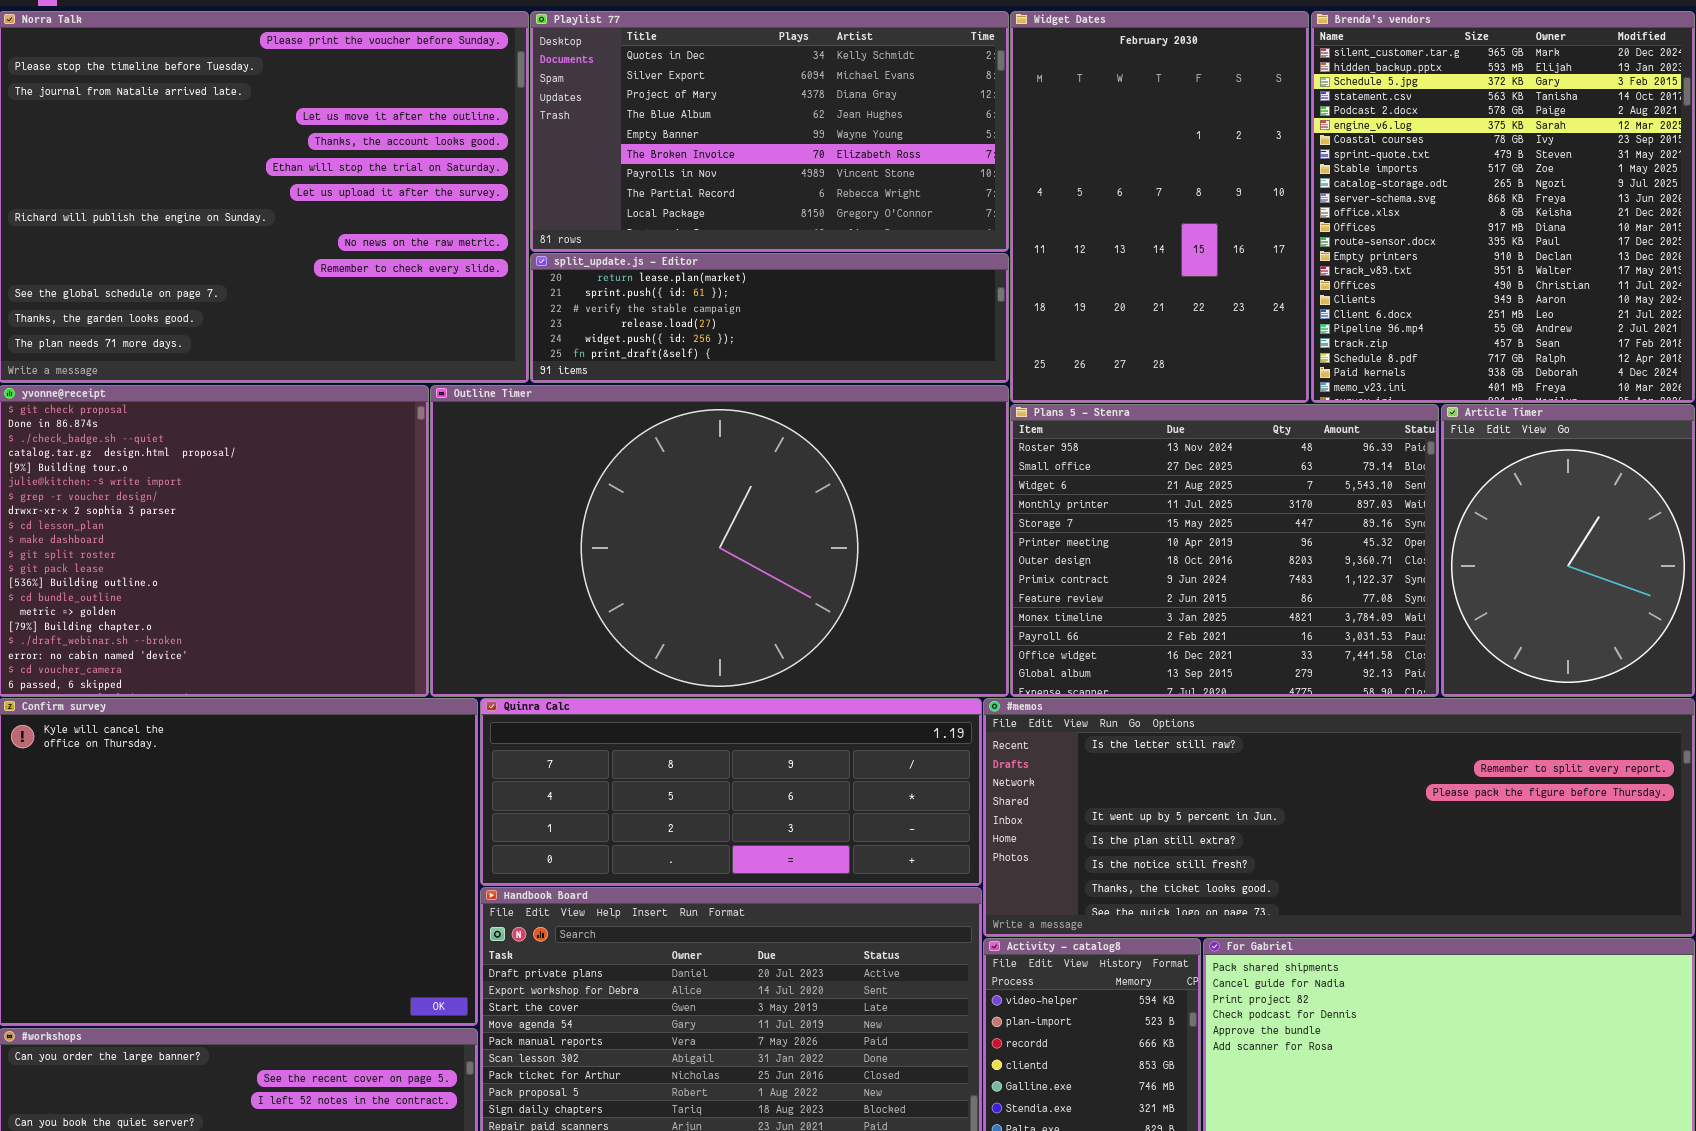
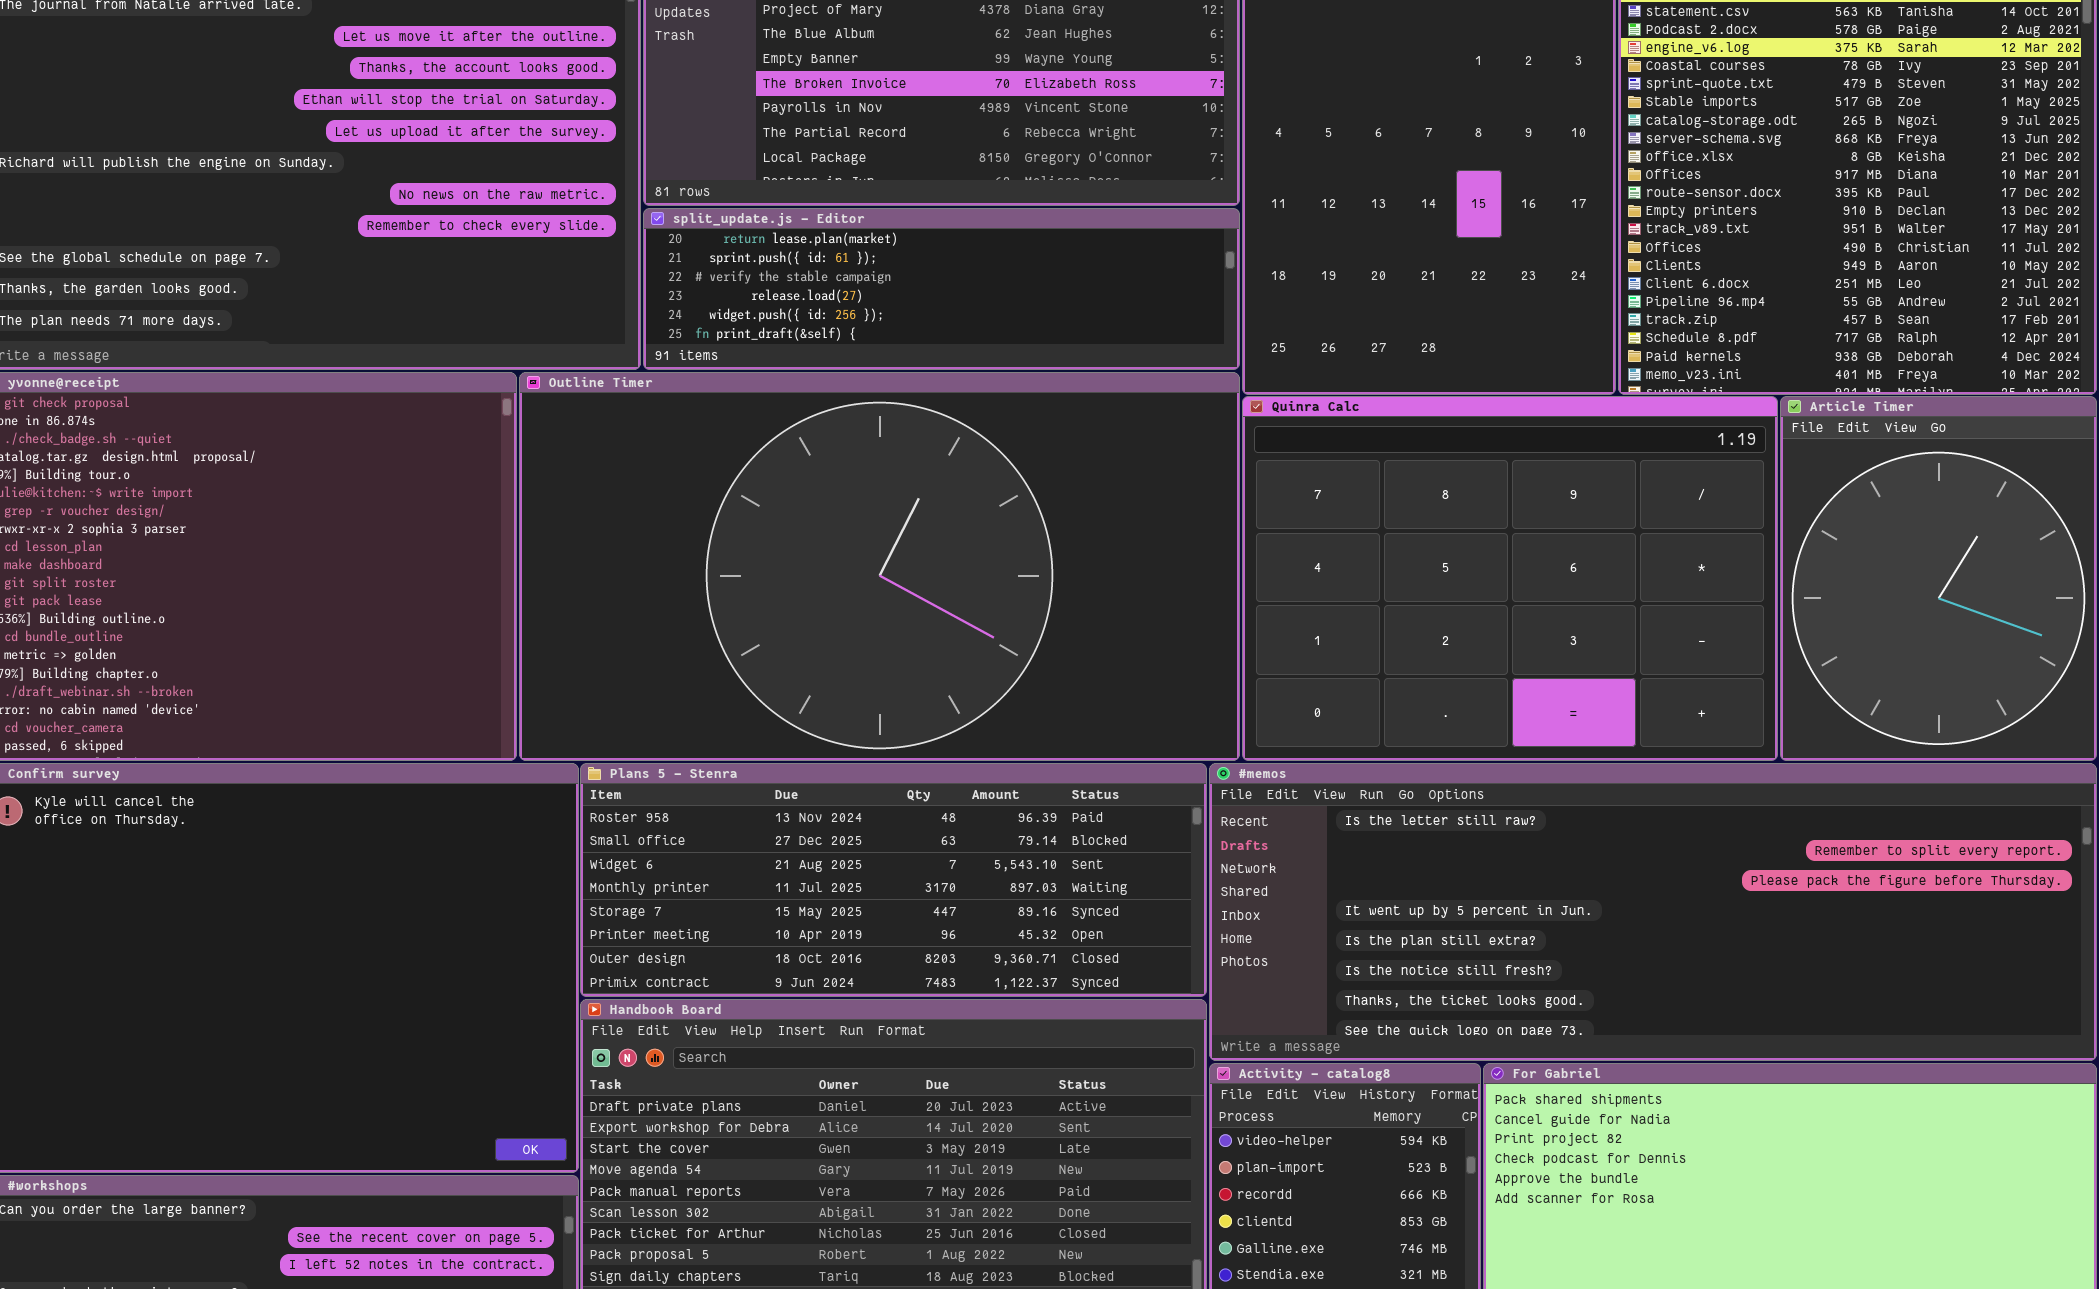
Plans 5 - Stenra: [1010,404,1439,697] -> [580,763,1207,997], moved, resized
Quinra Calc: [480,698,982,886] -> [1242,396,1778,761], moved, resized

